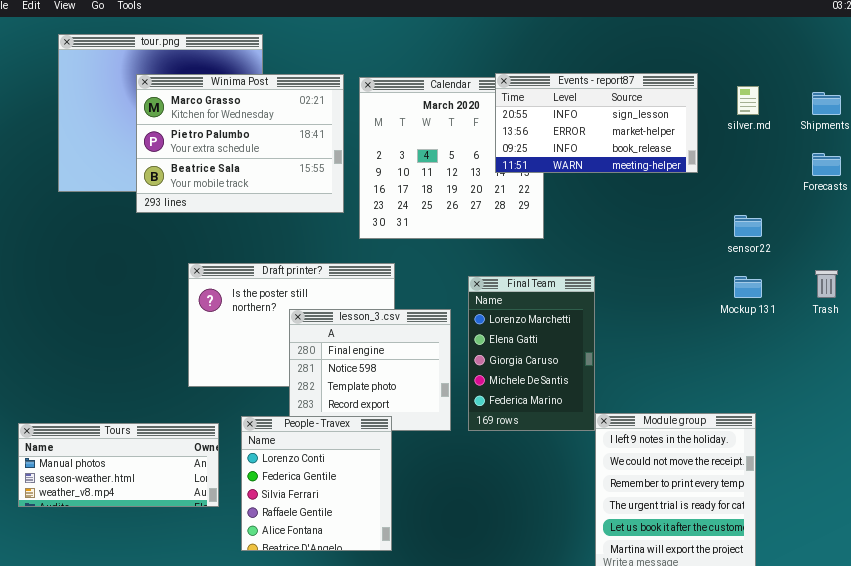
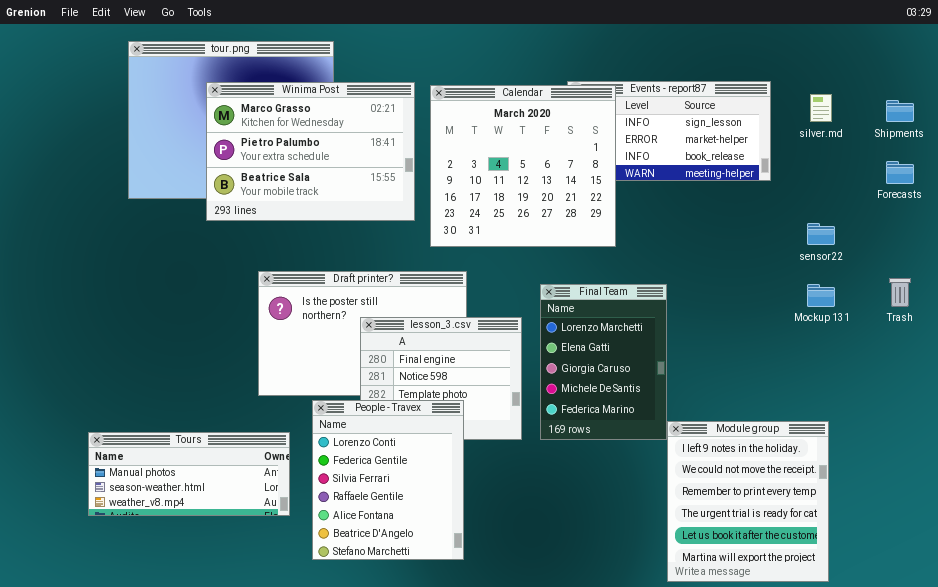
Calendar: [359,77,544,239] -> [430,85,616,247], raised
People - Travex: [241,416,392,551] -> [312,400,464,560], resized

